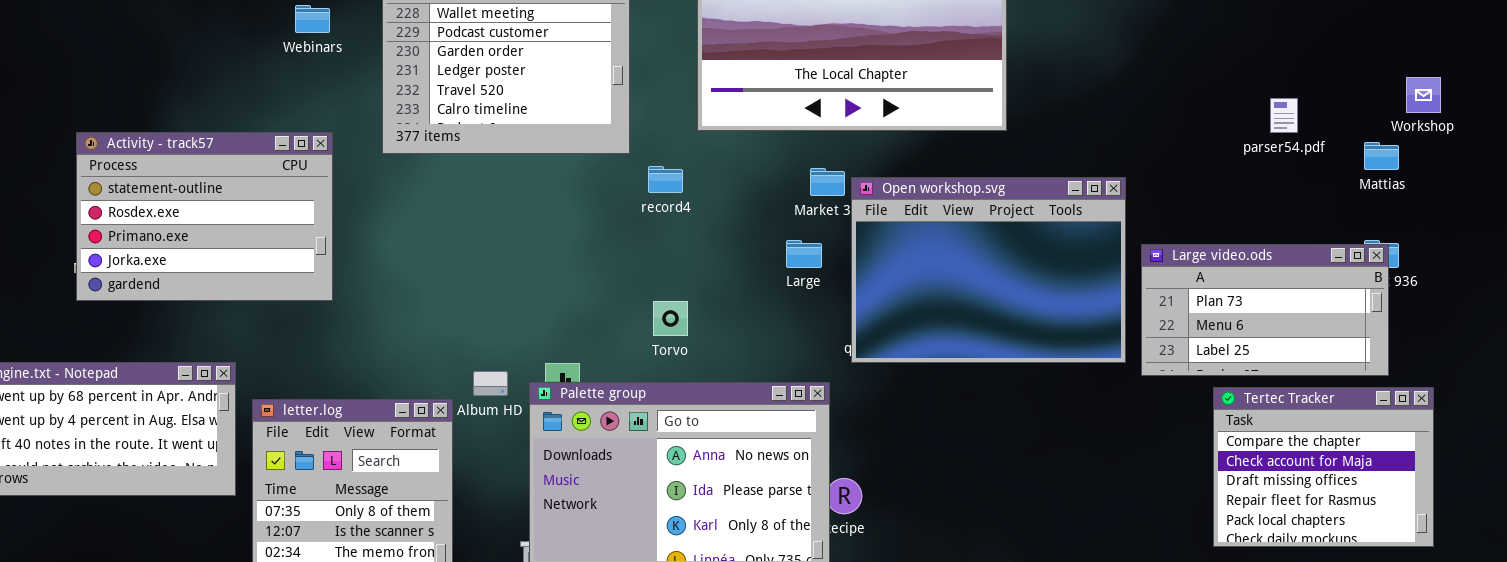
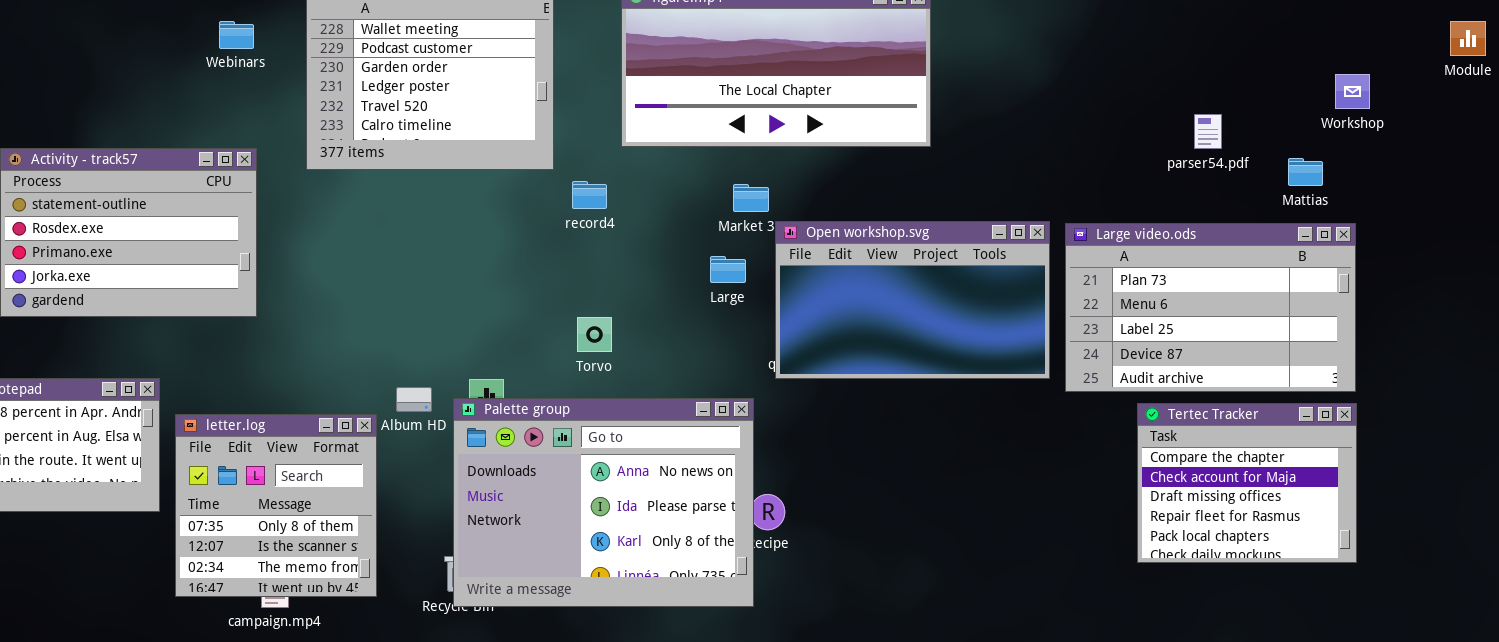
Workshop: [1406,77,1441,113] -> [1335,74,1370,109], moved
Open workshop.svg: [851,177,1126,363] -> [775,221,1050,379], resized
Large video.ods: [1141,244,1389,376] -> [1065,223,1356,392], resized

